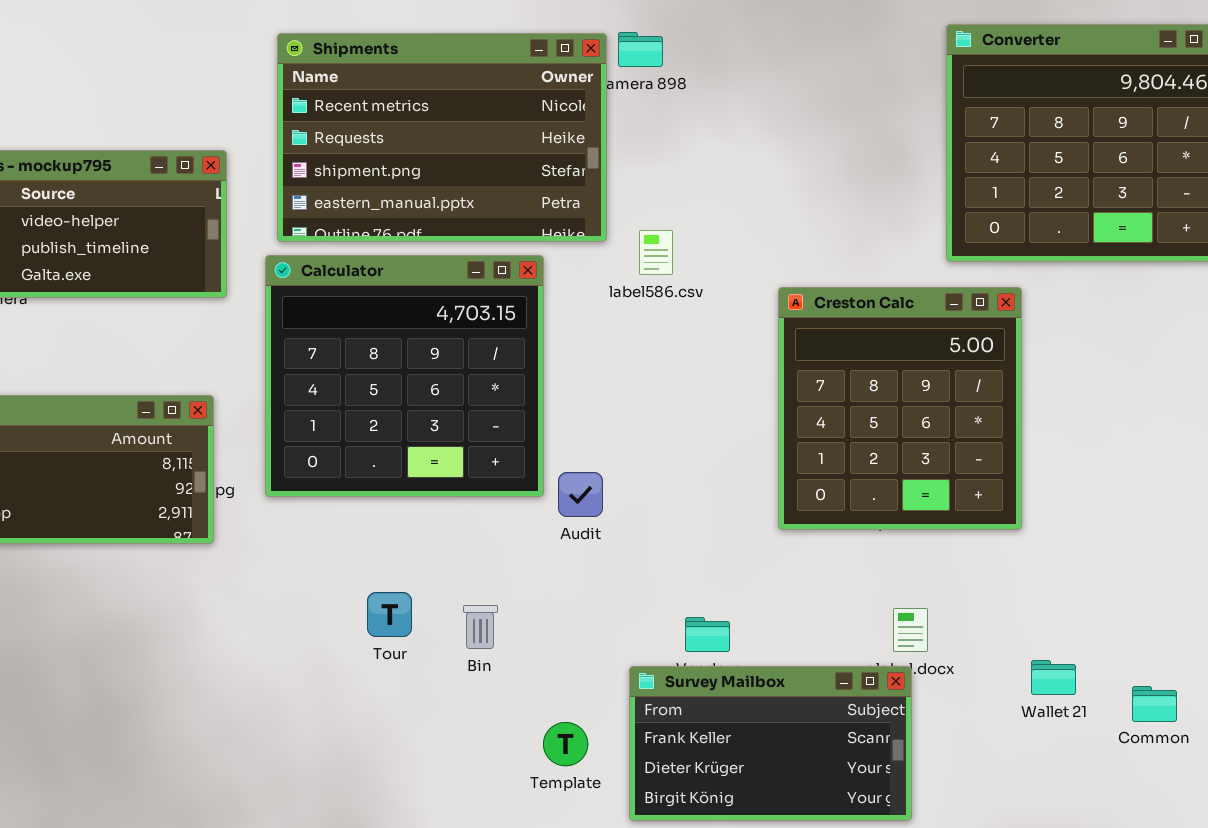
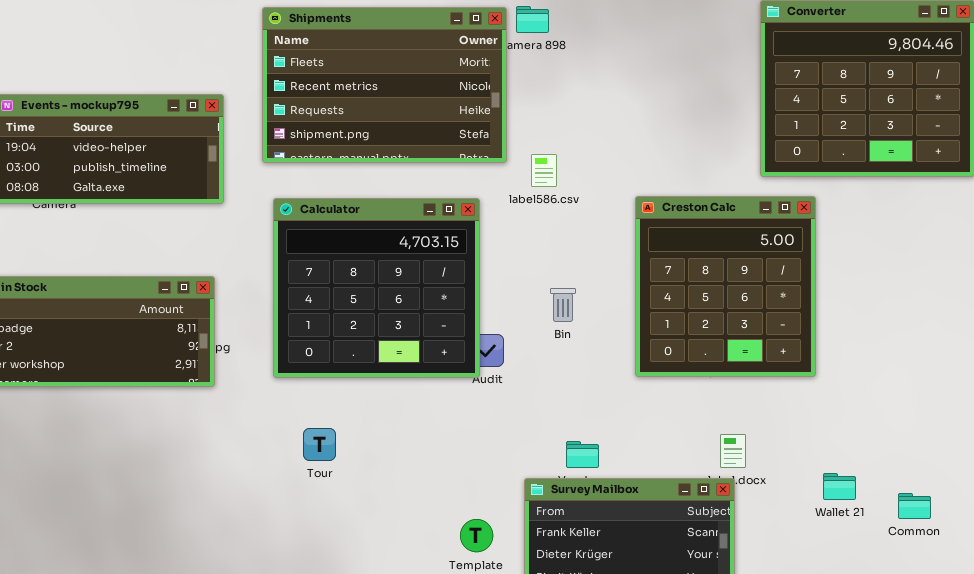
Shipments: [277,33,607,242] -> [262,7,507,163], scrolled up 1 row
Calculator: [265,255,544,497] -> [273,198,480,378], moved
Tour: [367,592,412,637] -> [303,428,336,461], moved
Bin: [463,605,498,649] -> [550,288,576,322], moved

